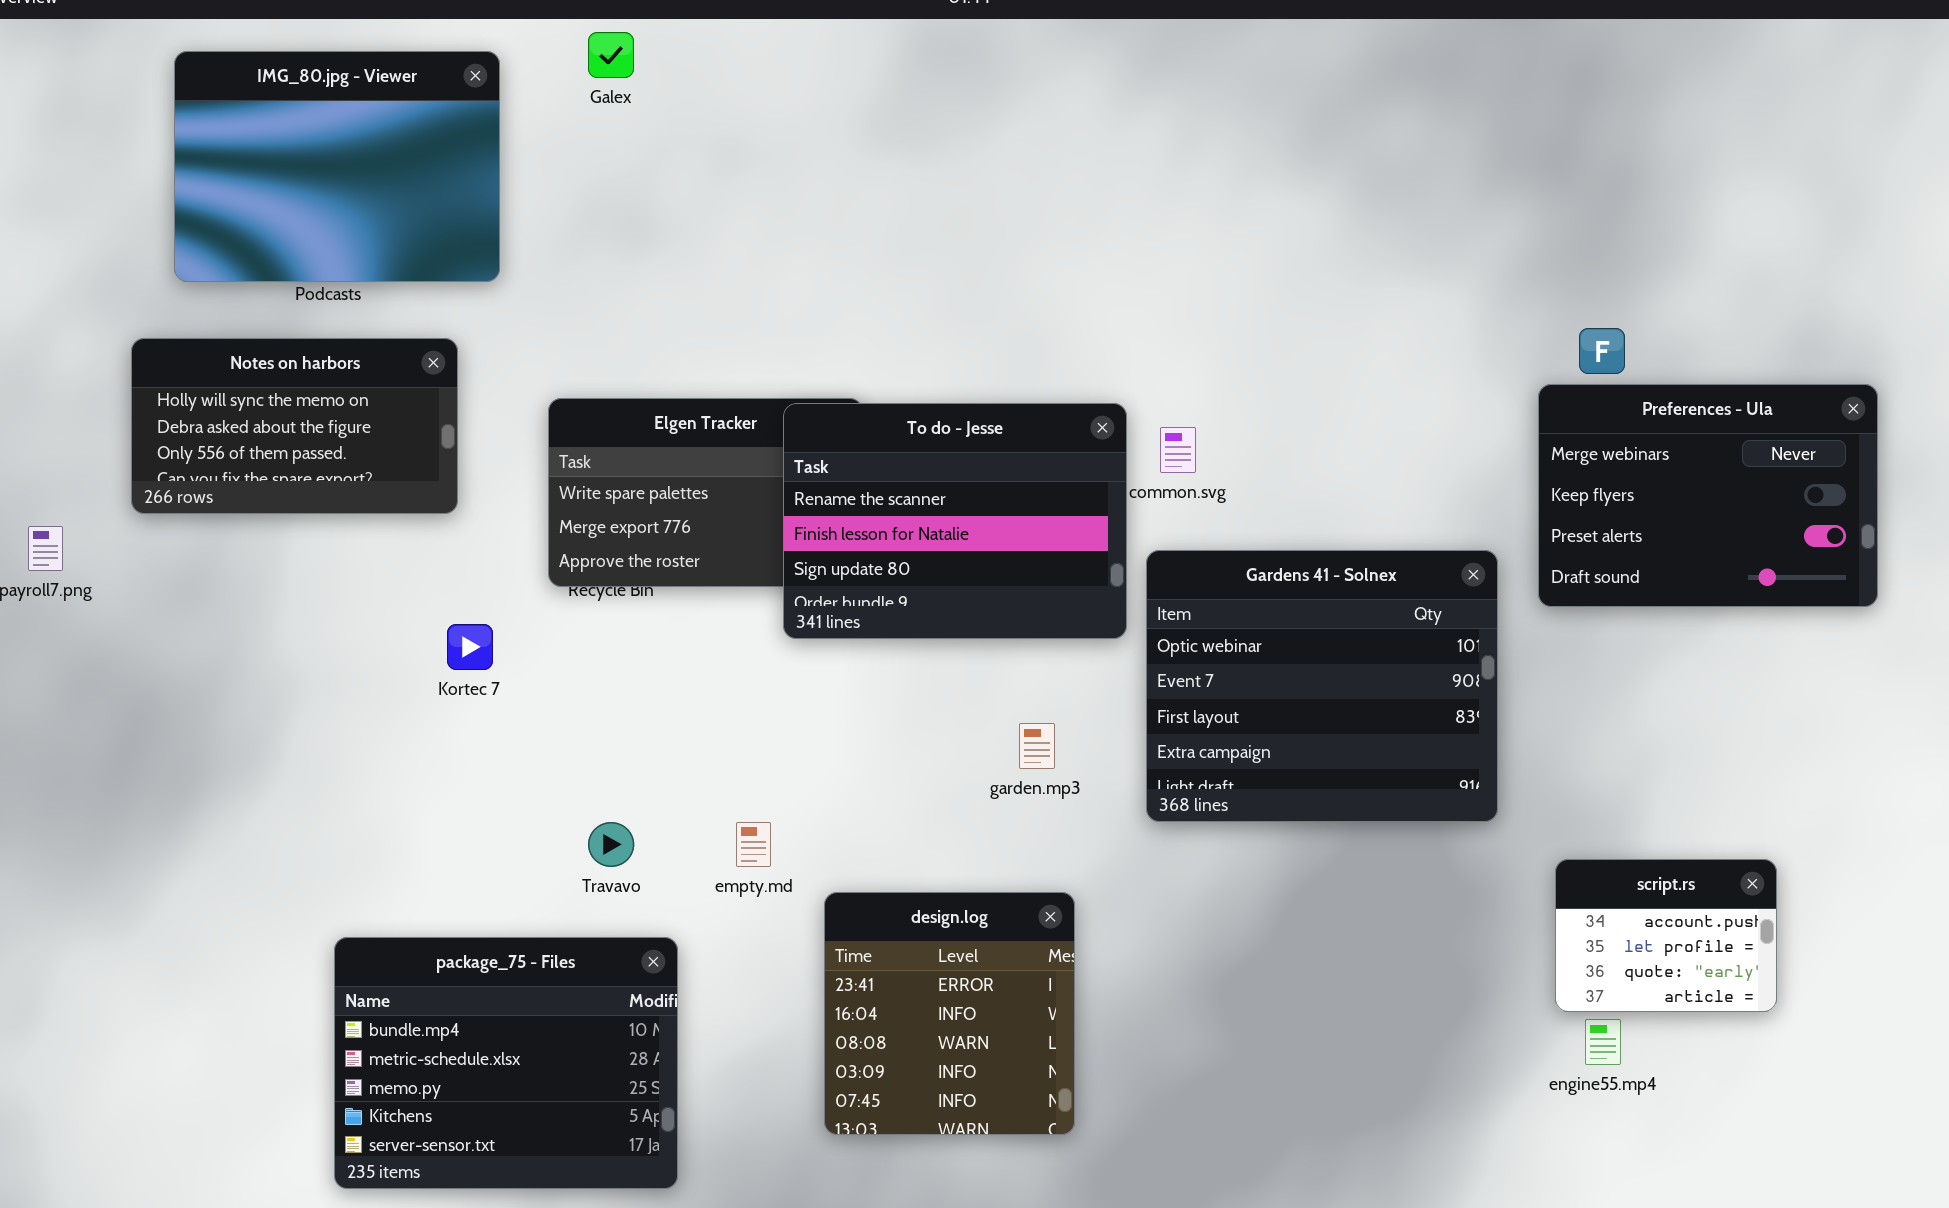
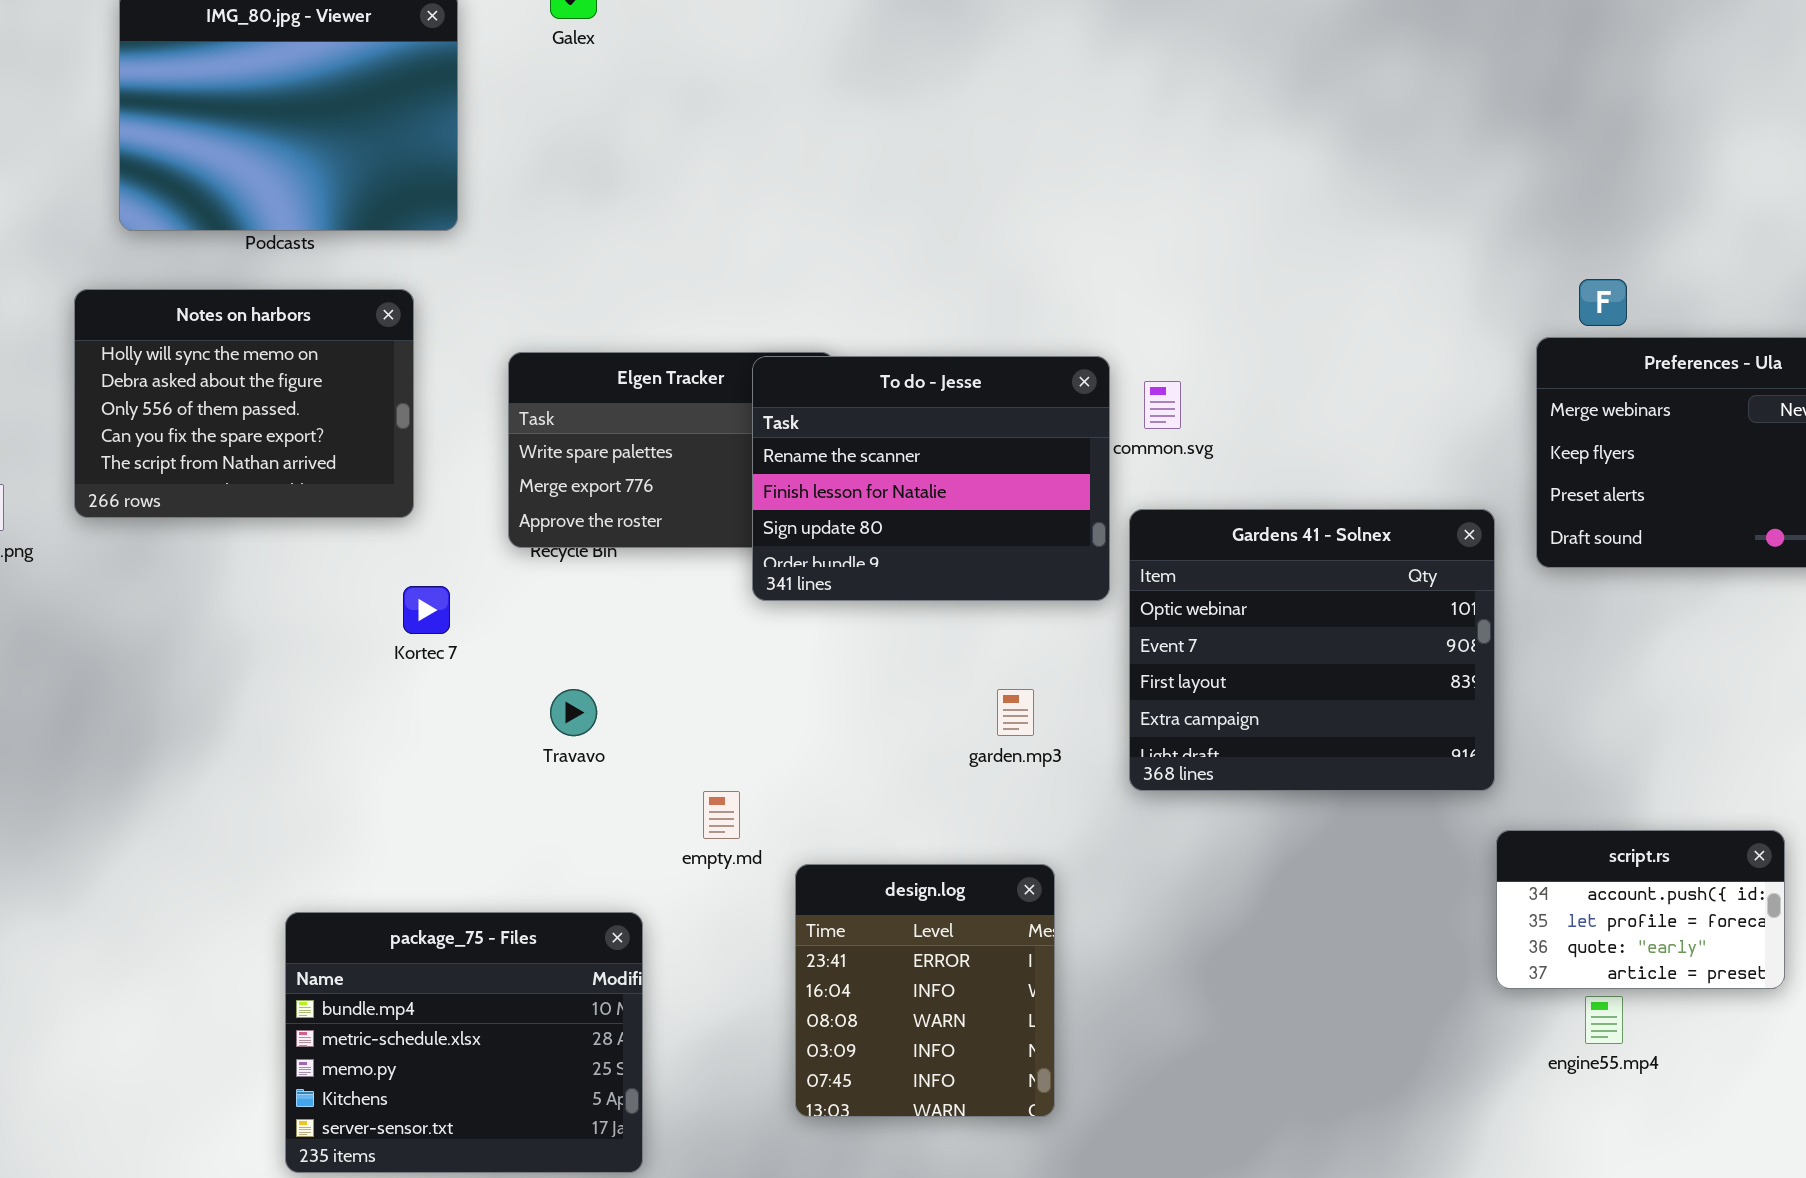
Notes on harbors: [131,338,458,514] -> [74,289,414,518], resized
Travavo: [588,822,634,867] -> [550,689,597,736], moved
script.rs: [1555,859,1777,1012] -> [1496,830,1785,989], resized

